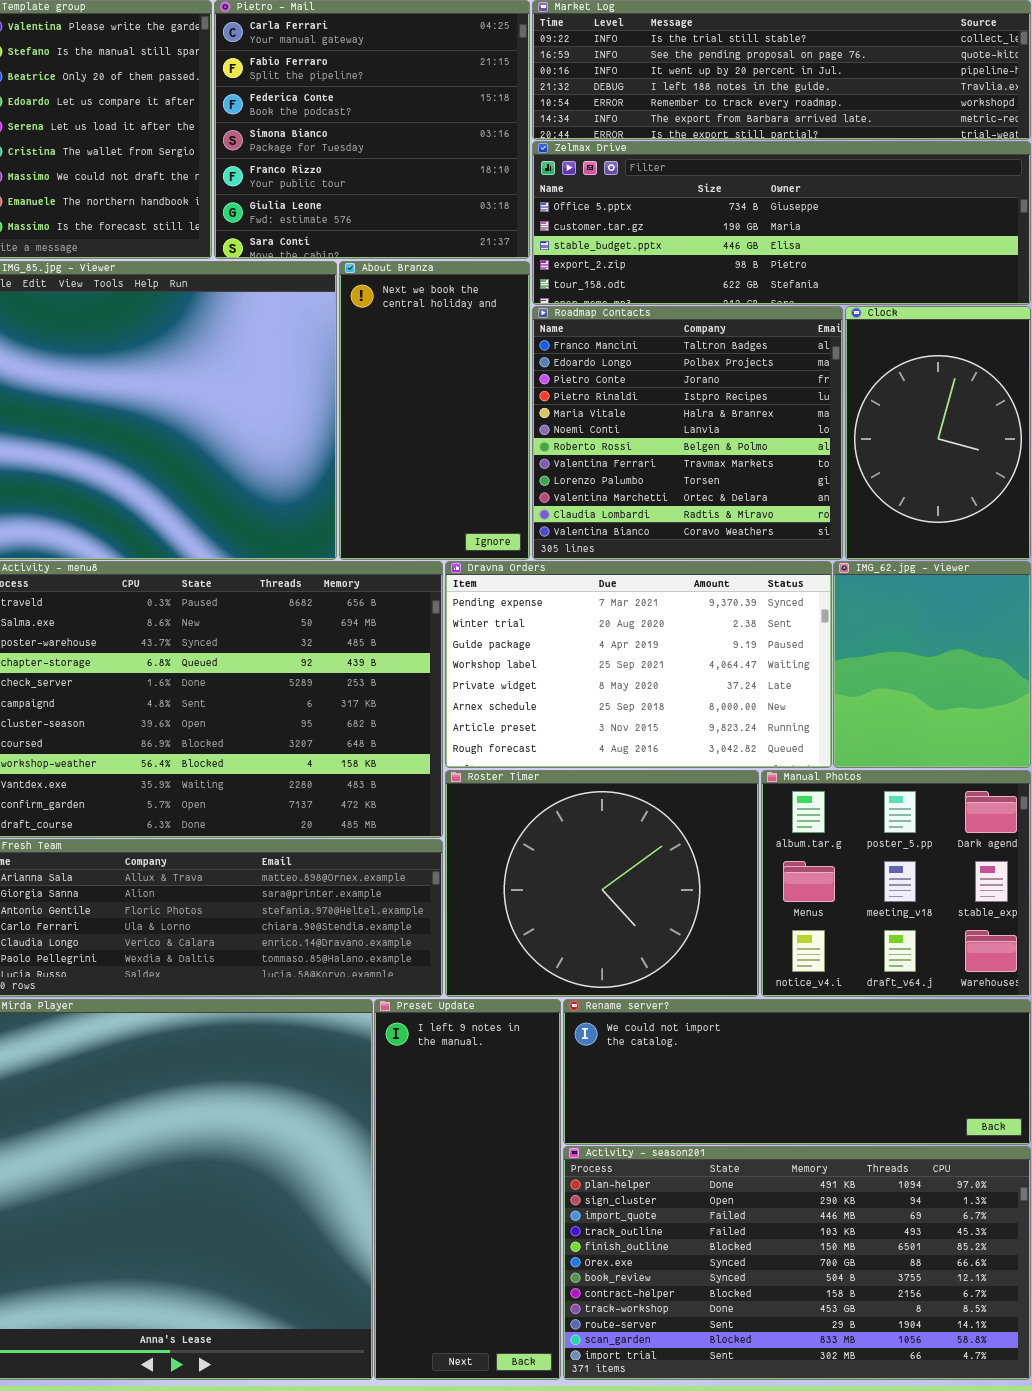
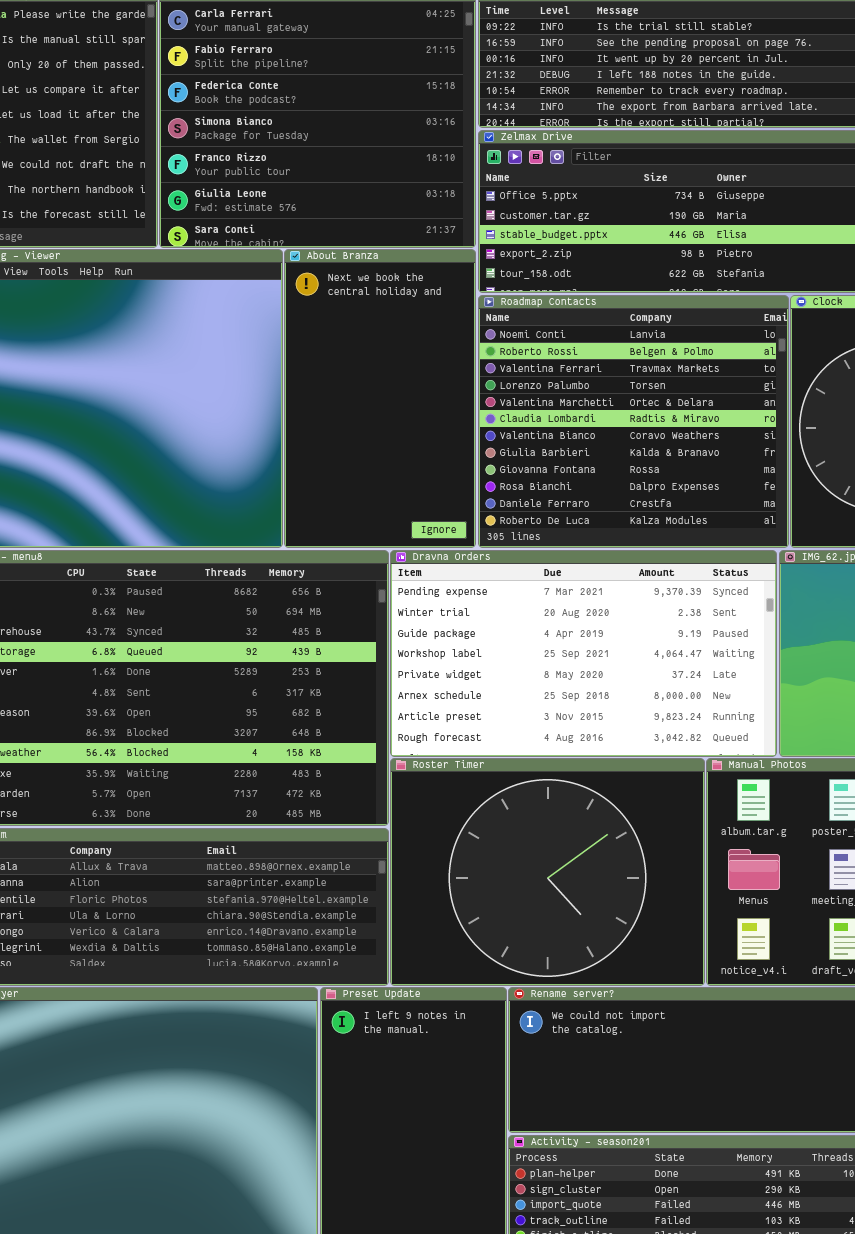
Roadmap Contacts: [532,306,843,560] -> [478,295,789,548], scrolled down 5 rows

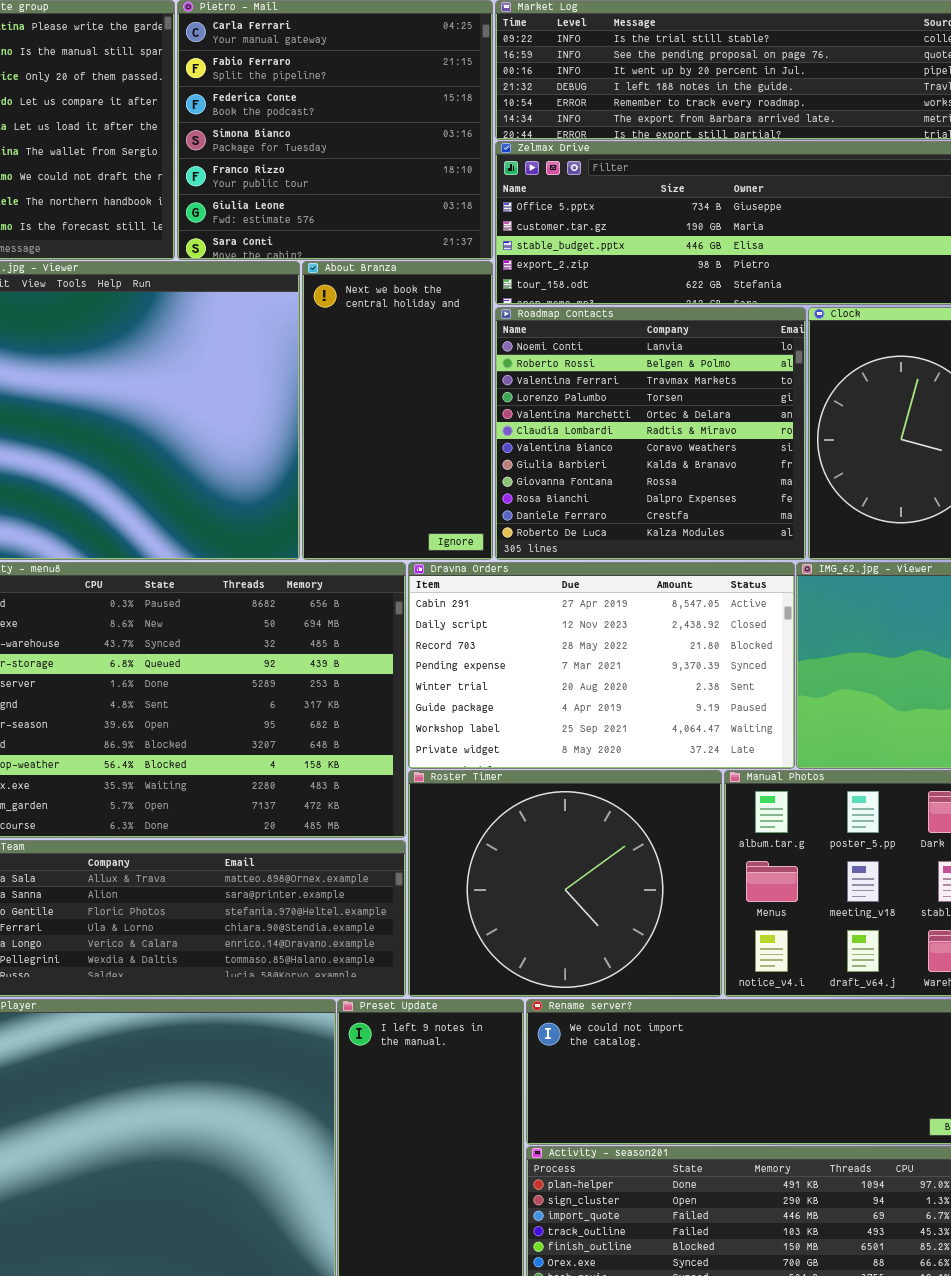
Dravna Orders: [390,550,777,757] -> [408,562,795,769], scrolled up 3 rows

